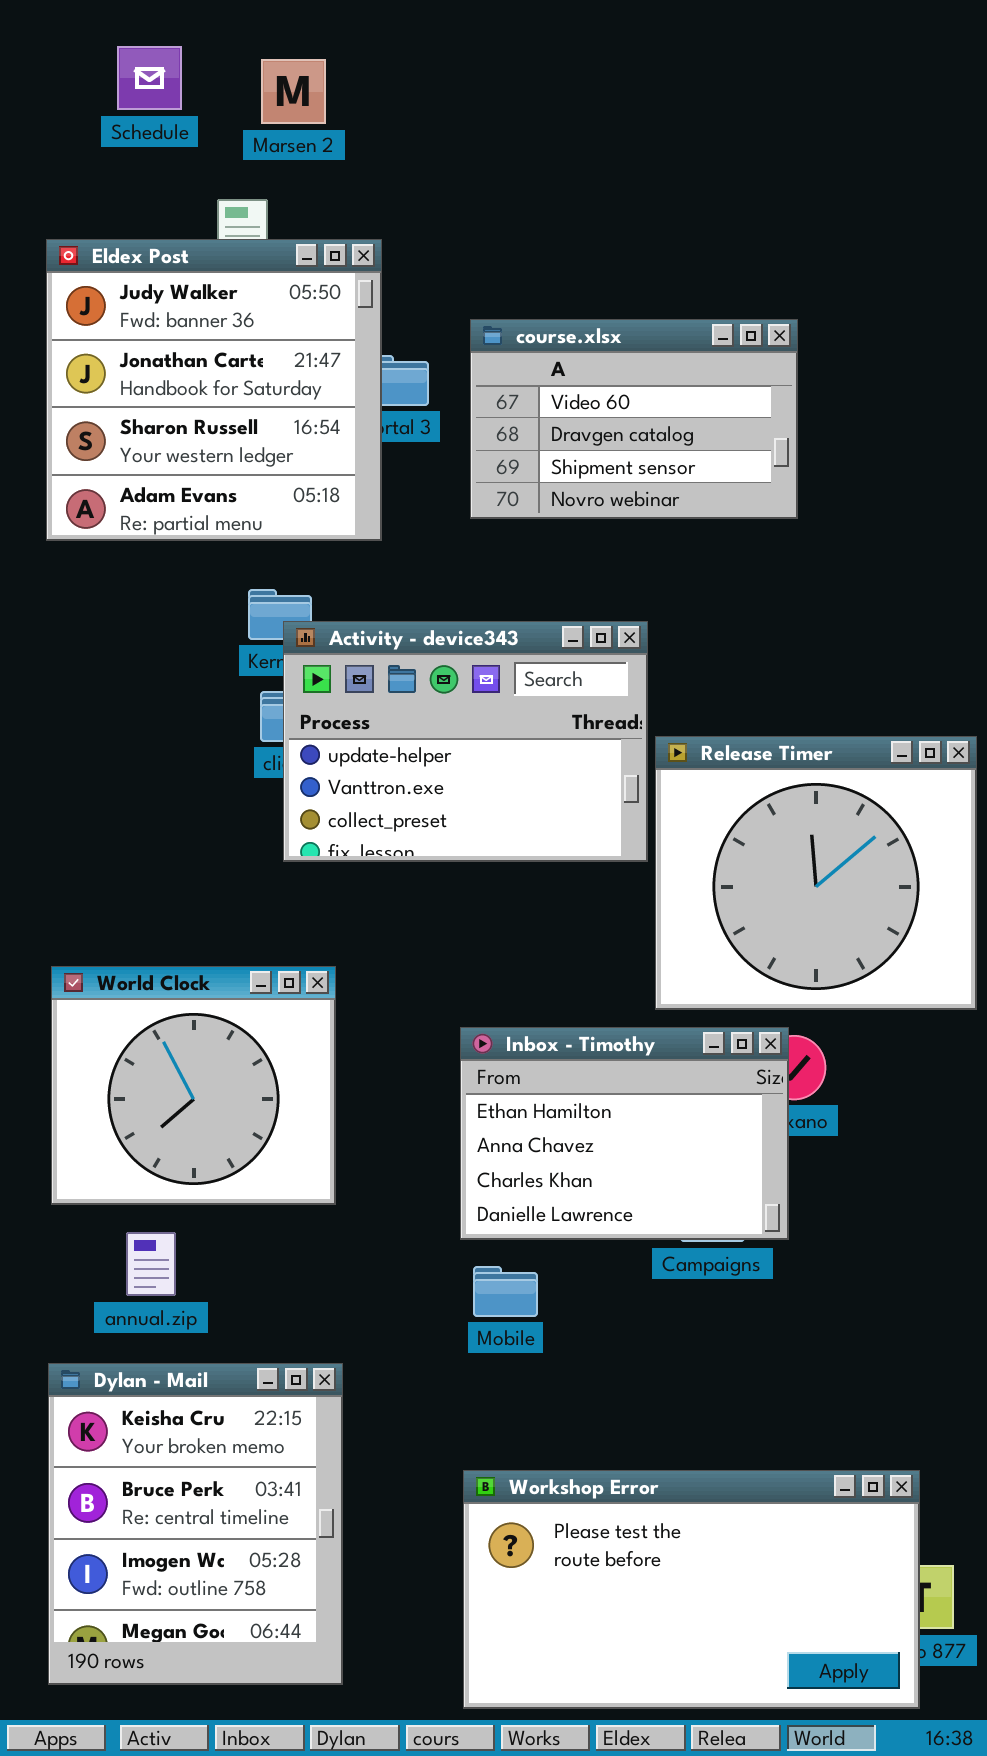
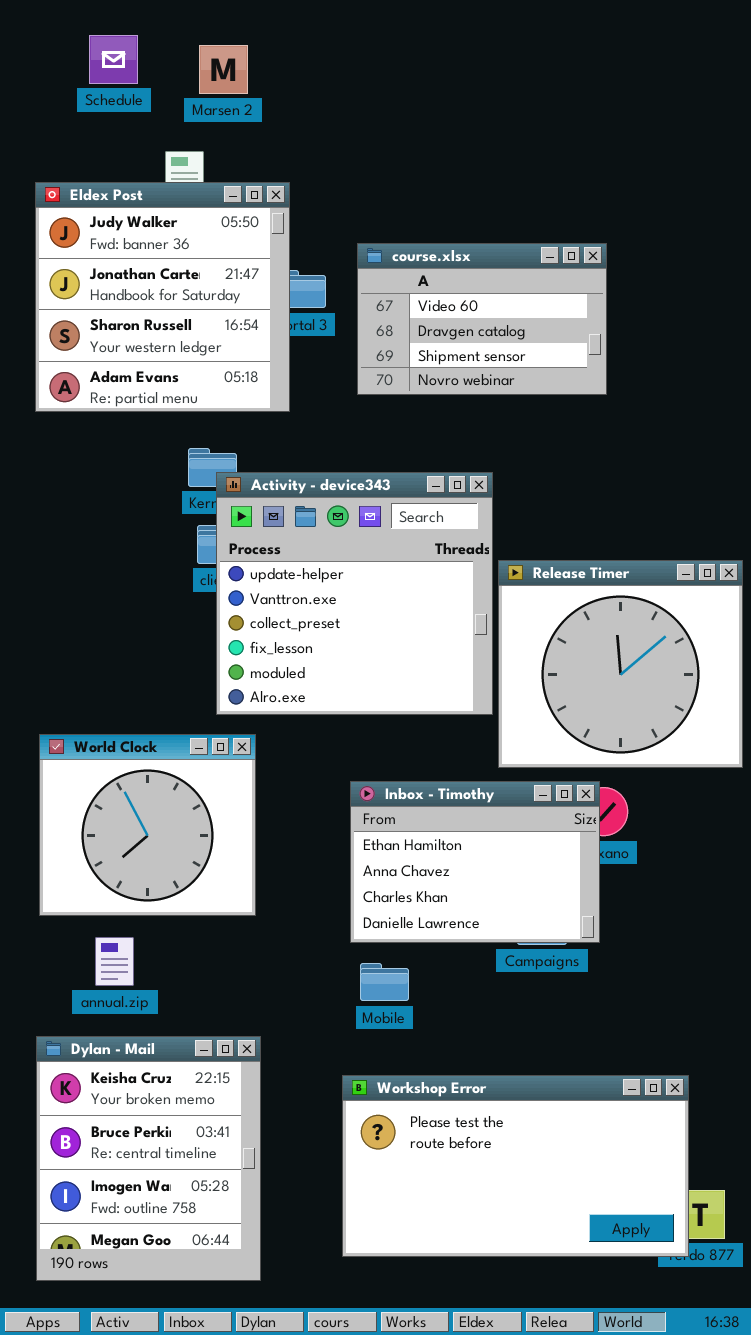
Activity - device343: [283,621,648,862] -> [216,472,493,715], resized
Workshop Error: [463,1470,920,1709] -> [342,1075,689,1257], moved

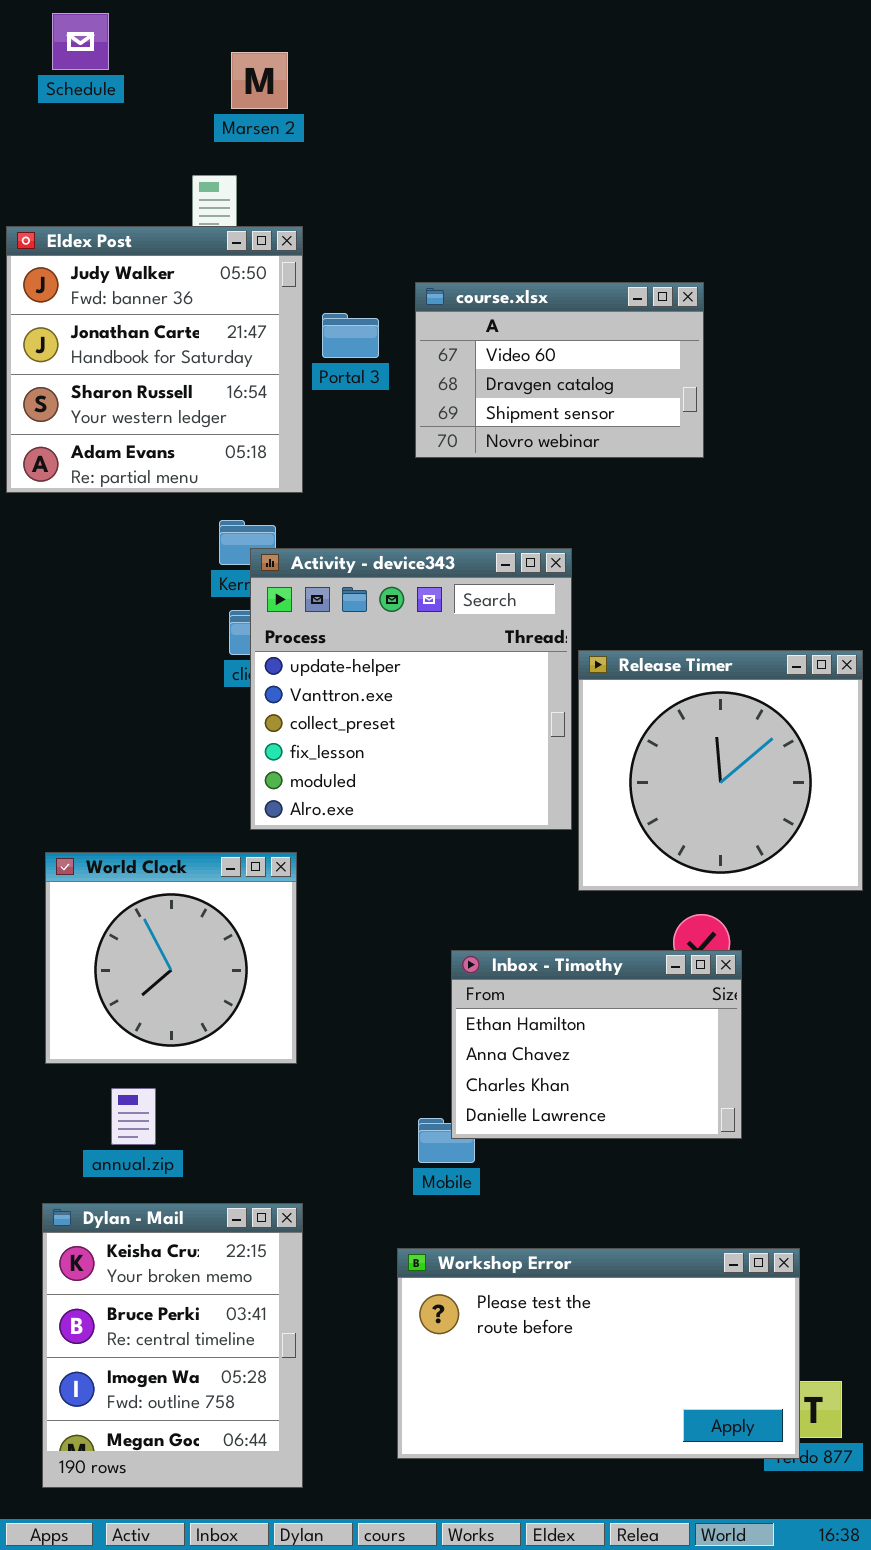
Schedule: [89,35,138,84] -> [52,13,109,70], moved
Eldex Post: [35,182,290,412] -> [6,226,303,493], moved
Inbox - Timothy: [350,781,600,943] -> [451,950,742,1139], moved

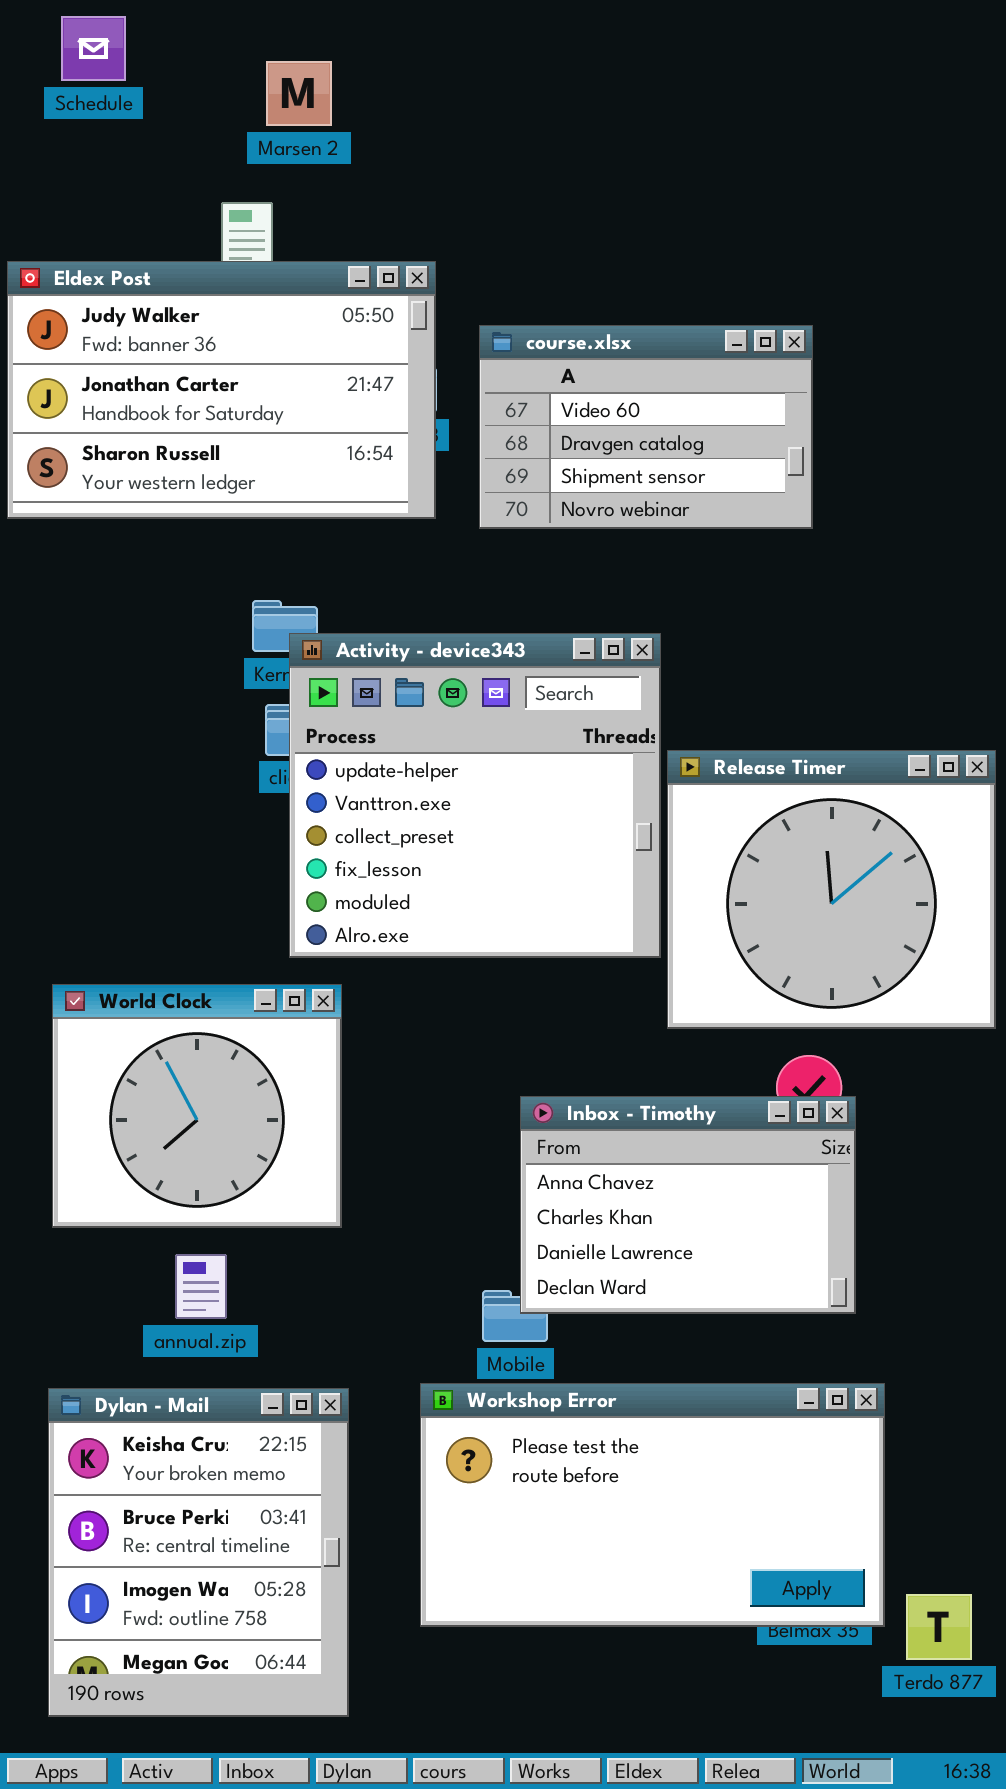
Eldex Post: [6,226,303,493] -> [7,261,436,519], resized
Inbox - Timothy: [451,950,742,1139] -> [520,1096,856,1314], scrolled down 1 row
annual.zip: [111,1088,156,1145] -> [175,1254,227,1319], moved
Workshop Error: [397,1248,800,1459] -> [420,1383,885,1627], moved

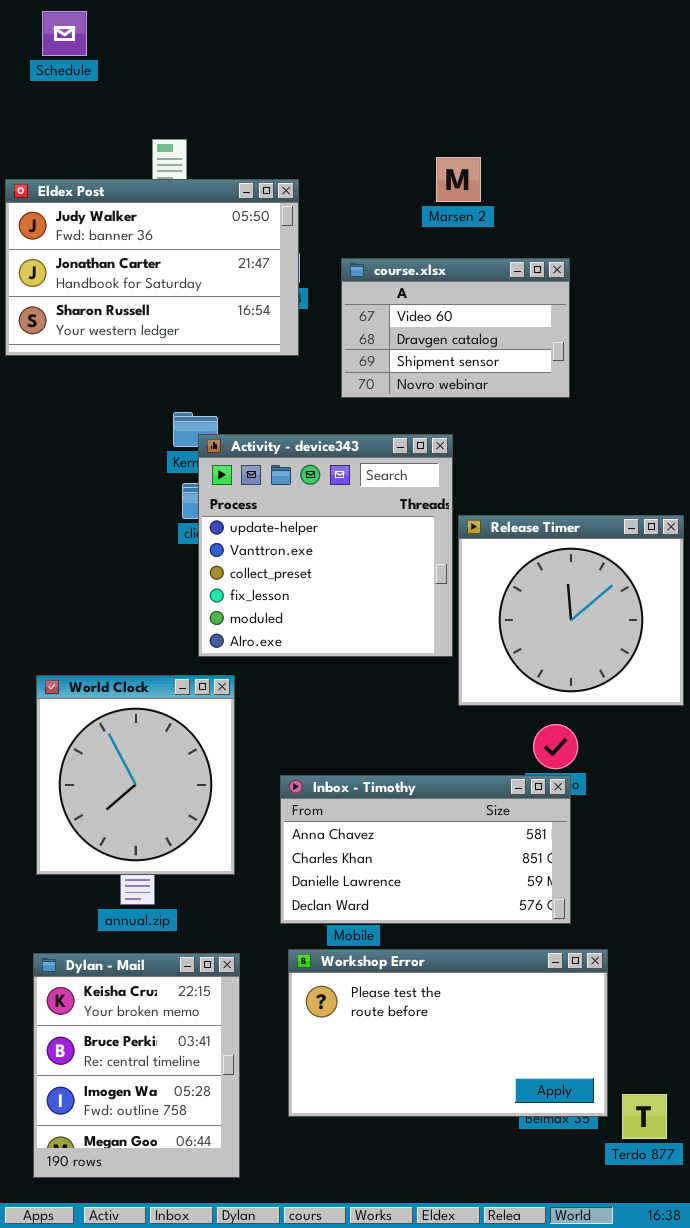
Marsen 2: [266,61,332,126] -> [436,157,481,202], moved
course.xlsx: [479,325,813,529] -> [341,258,570,398], moved
World Clock: [52,984,342,1228] -> [36,675,235,875], resized
Inbox - Timothy: [520,1096,856,1314] -> [280,775,571,924], moved, resized

